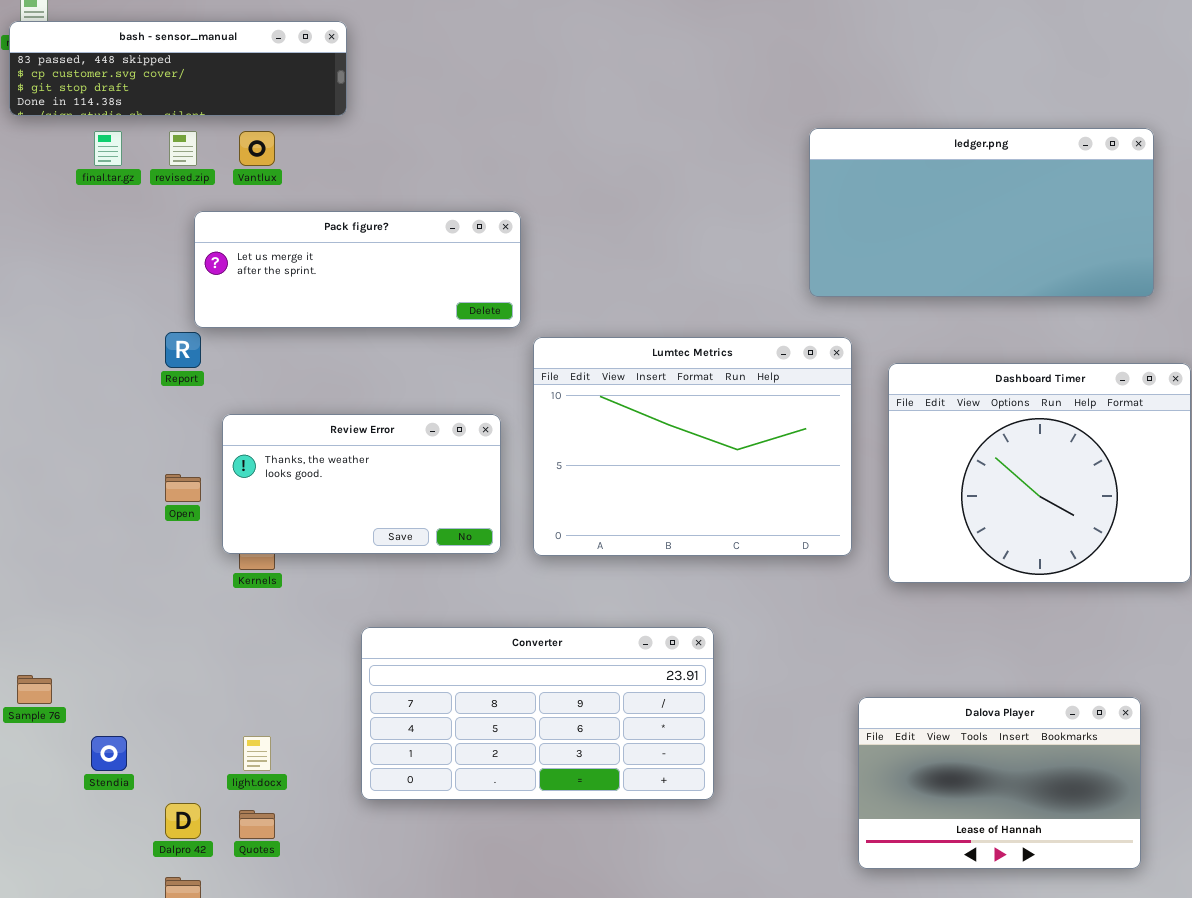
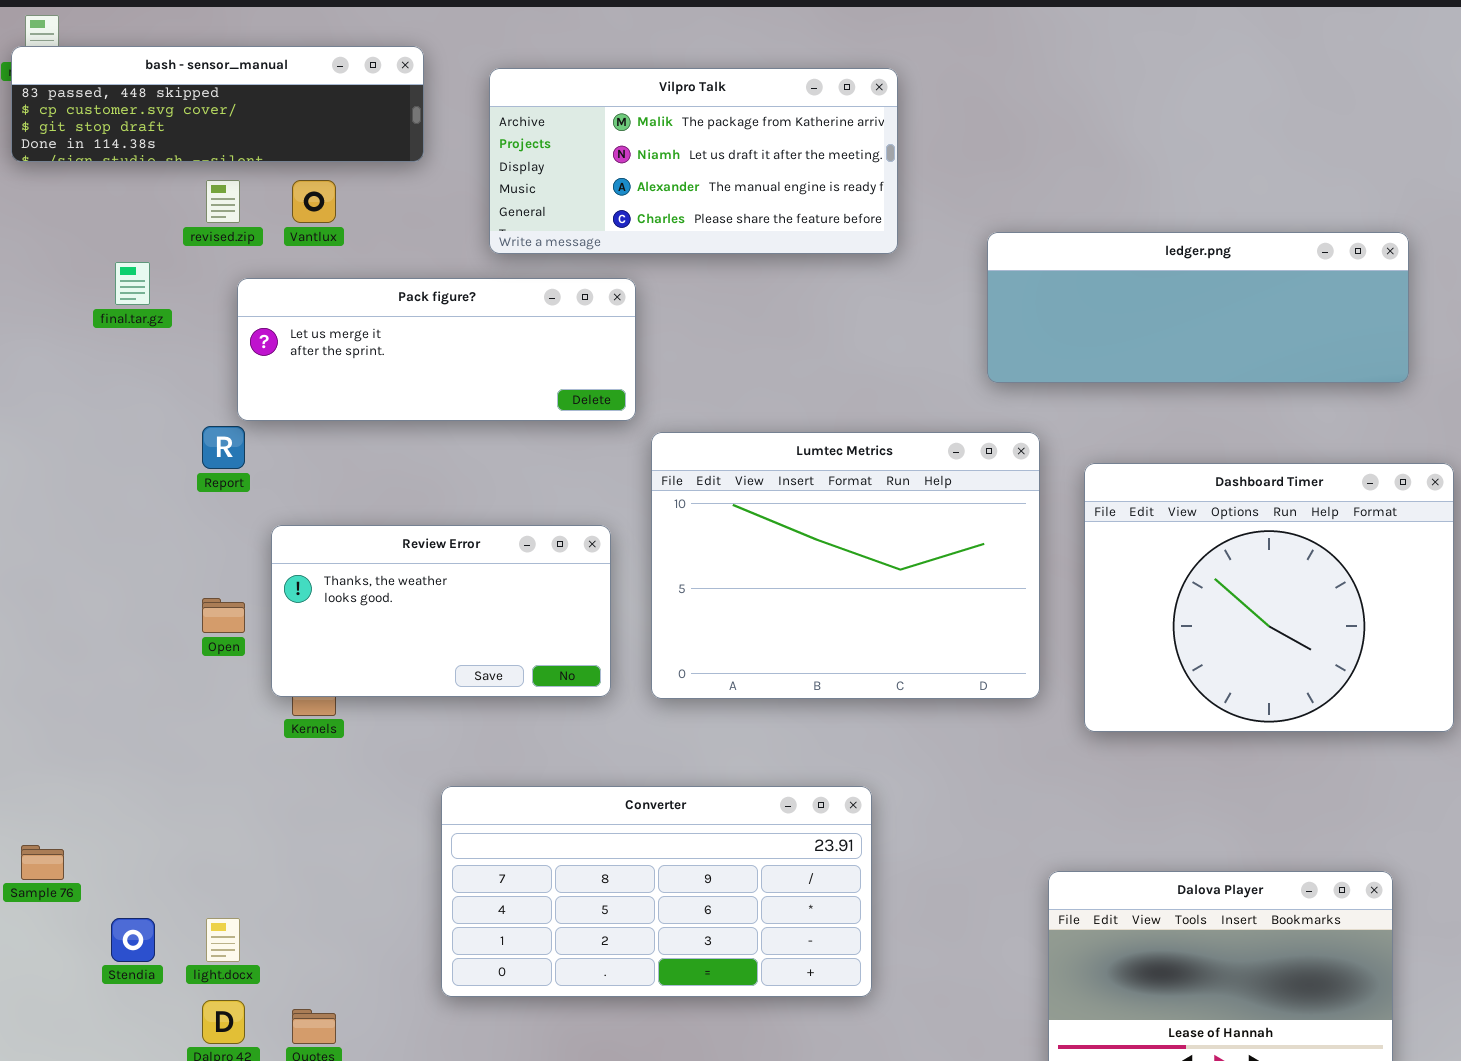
Vilpro Talk: none -> [489,68,898,254], opened
ledger.png: [809,128,1154,297] -> [987,232,1409,383], resized
final.tar.gz: [94,131,122,166] -> [115,262,150,305], moved
light.docx: [243,736,271,771] -> [206,918,240,962], moved

